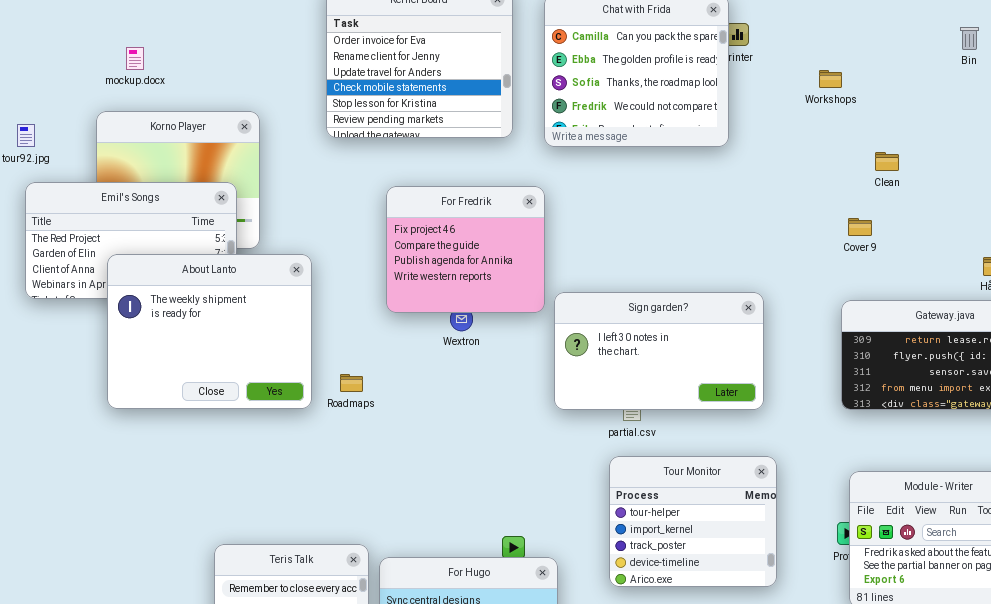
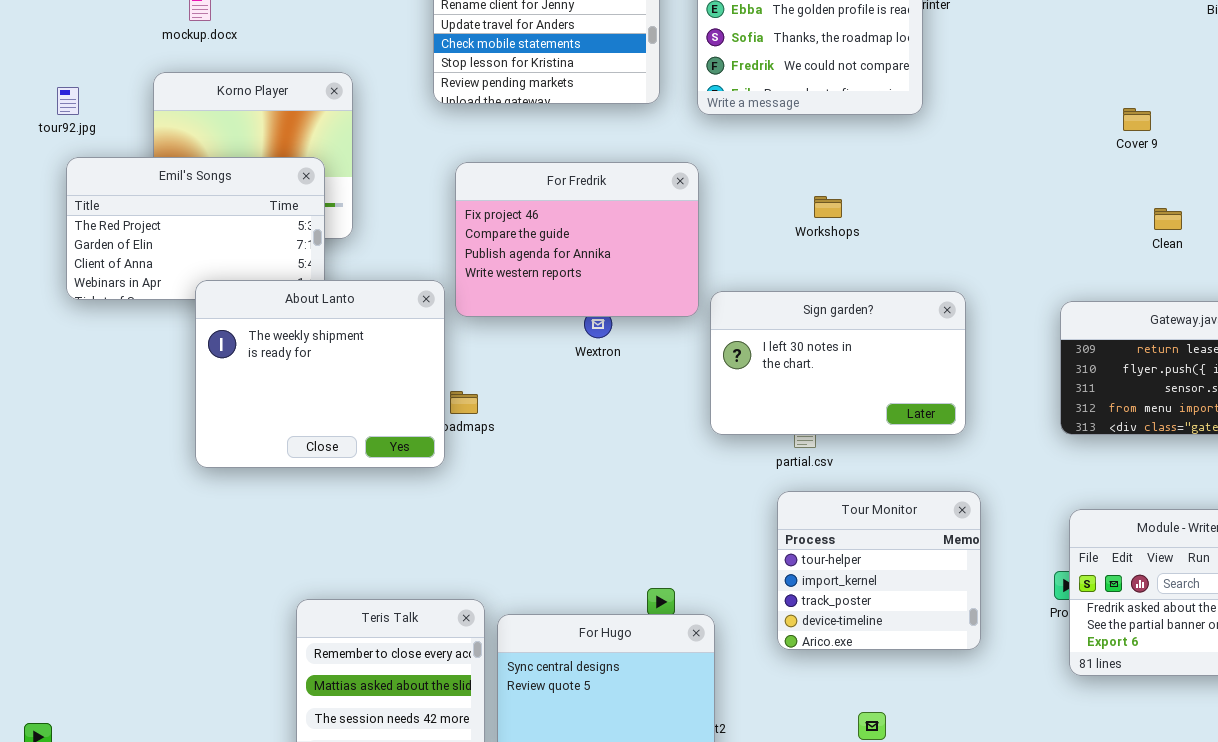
Workshops: [819,70,842,88] -> [814,196,842,218], moved
Clean: [875,152,899,171] -> [1154,208,1182,230], moved
For Fredrik: [386,186,545,313] -> [455,162,699,317], resized
Cover 9: [848,218,872,236] -> [1123,108,1151,131], moved
About Lanto: [107,254,312,409] -> [195,280,445,468], moved

